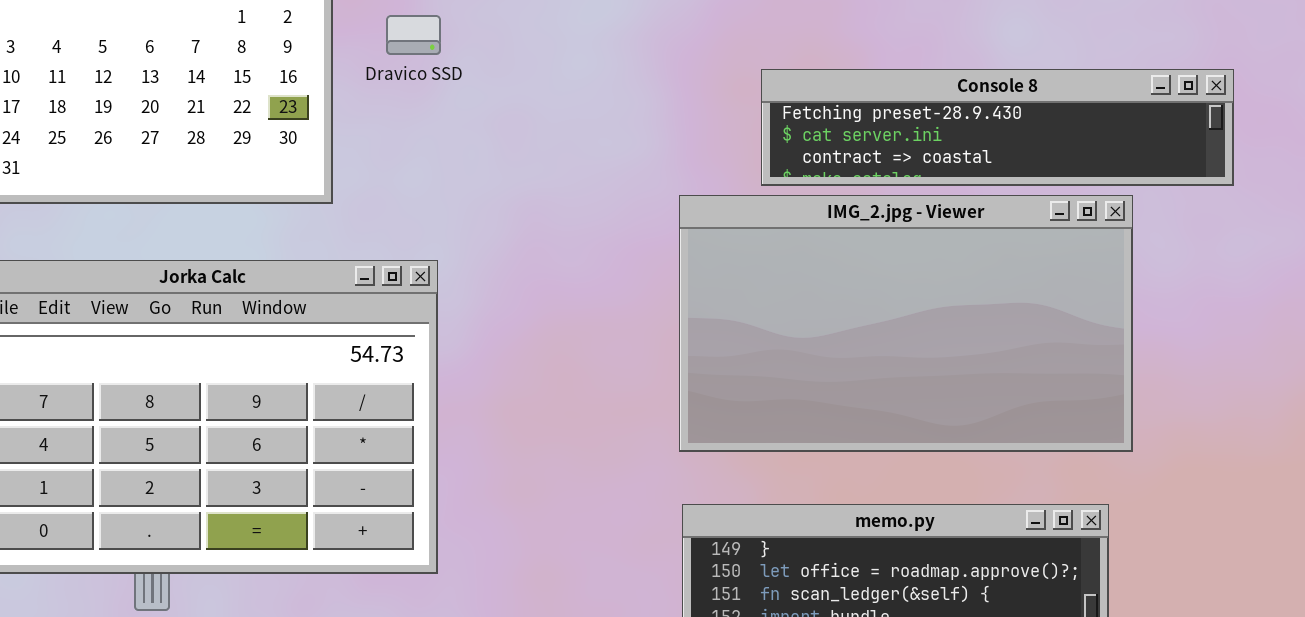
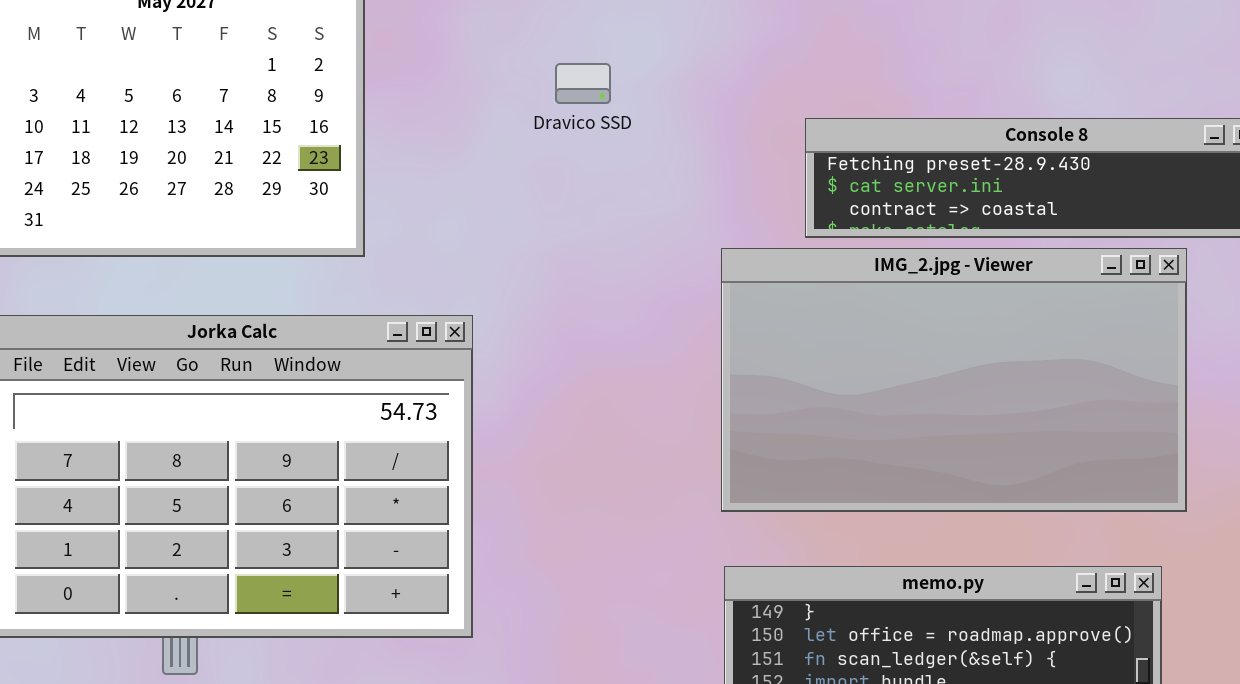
Dravico SSD: [386,15,441,55] -> [555,63,611,104], moved

